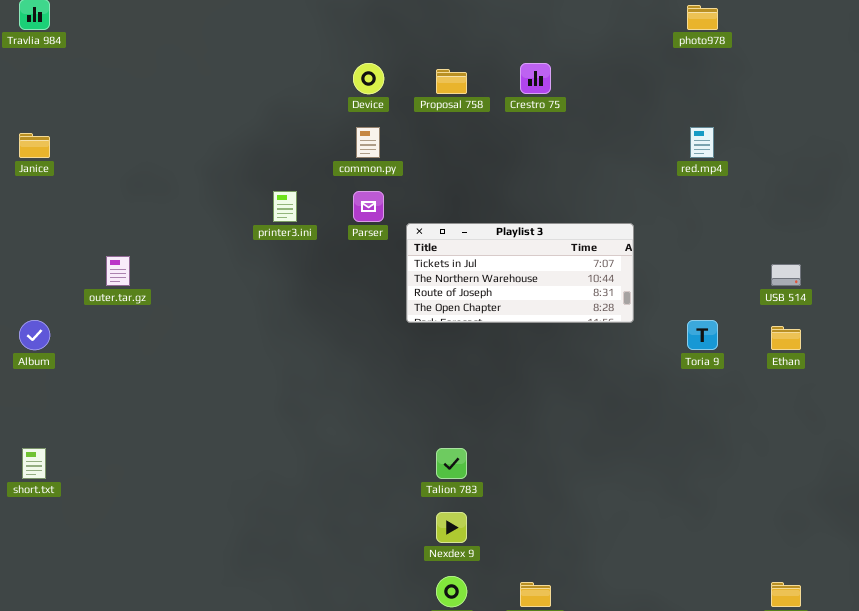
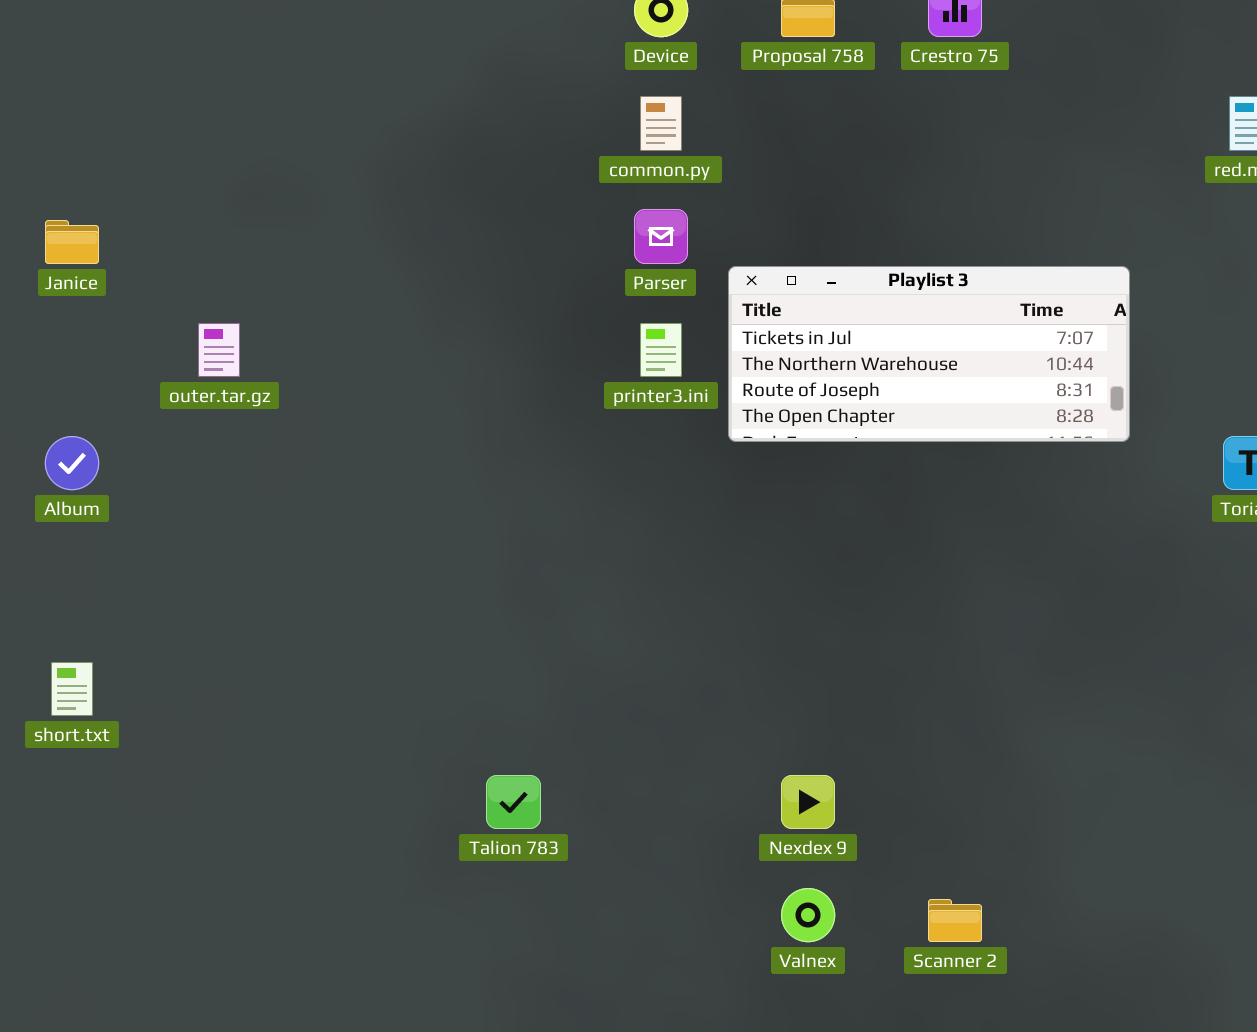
Janice: [19,133,50,158] -> [45,220,99,264], moved
printer3.ini: [273,191,297,222] -> [640,323,682,377], moved
Talion 783: [436,448,467,479] -> [486,775,541,829], moved

